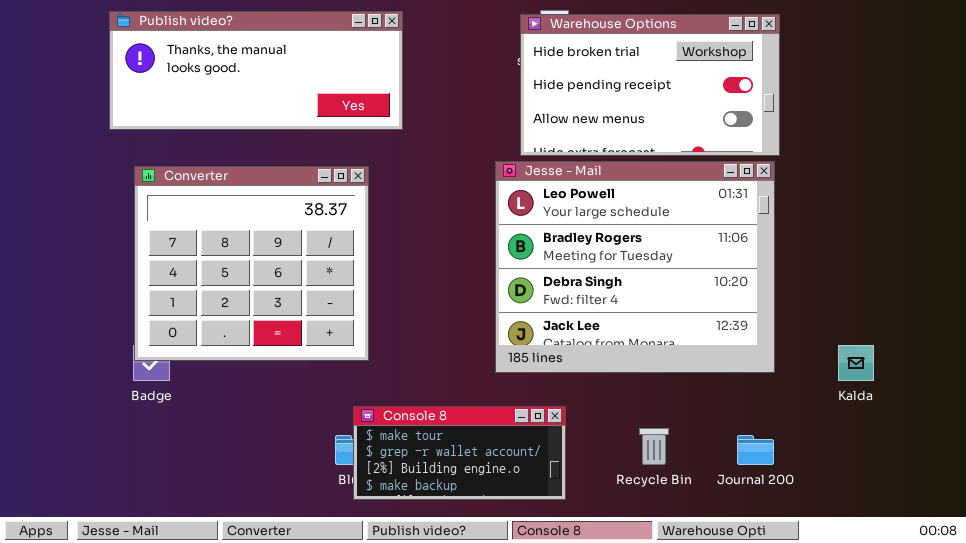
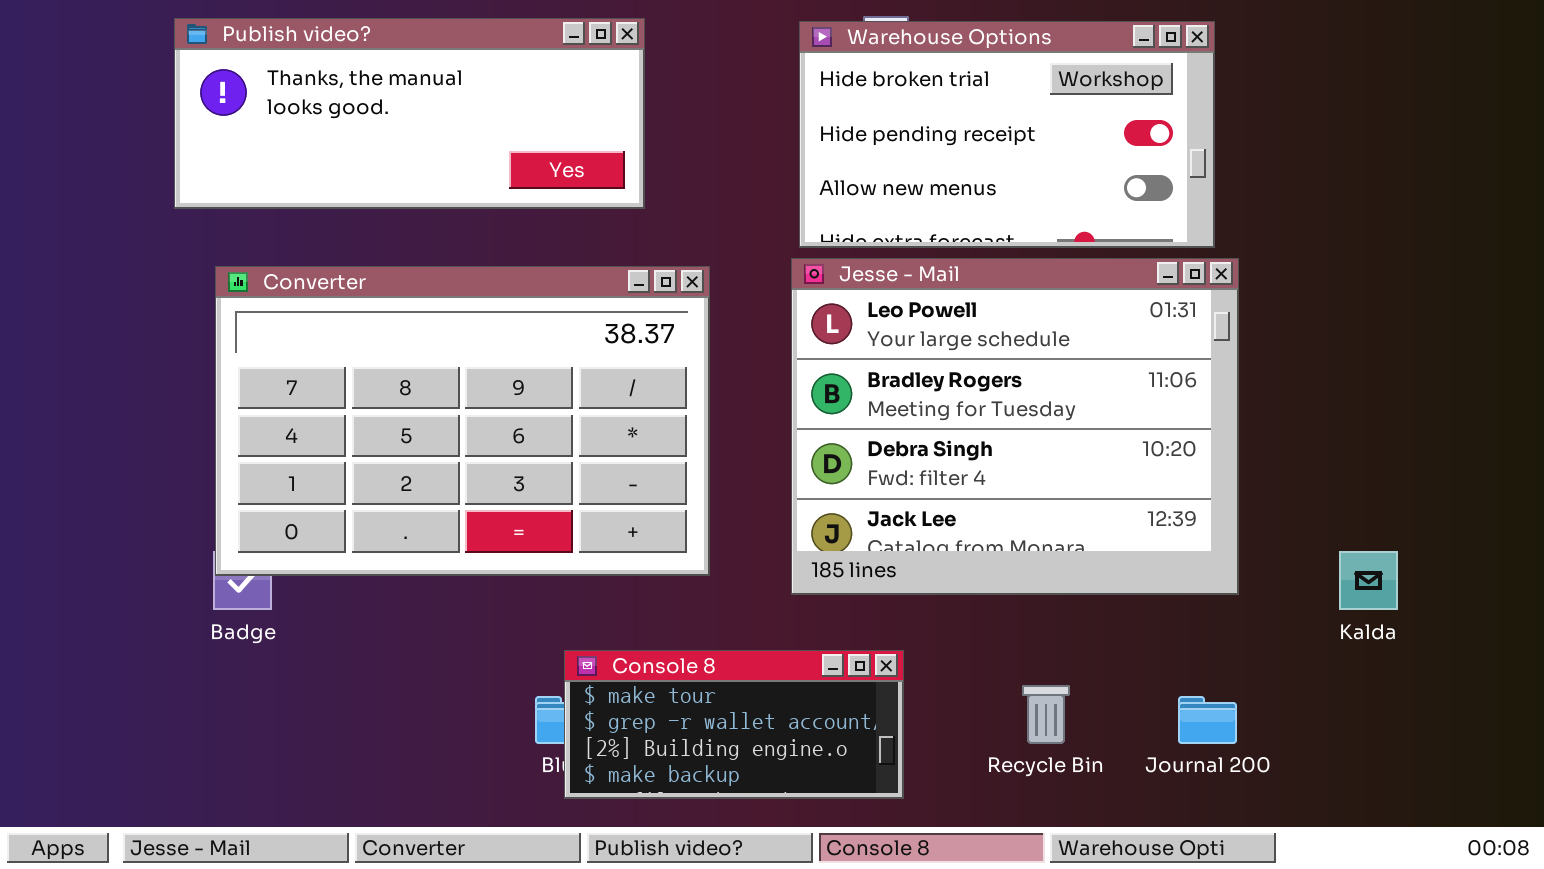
Warehouse Options: [520,14,780,156] -> [799,21,1215,248], moved
Converter: [134,166,369,361] -> [215,266,710,576], resized

